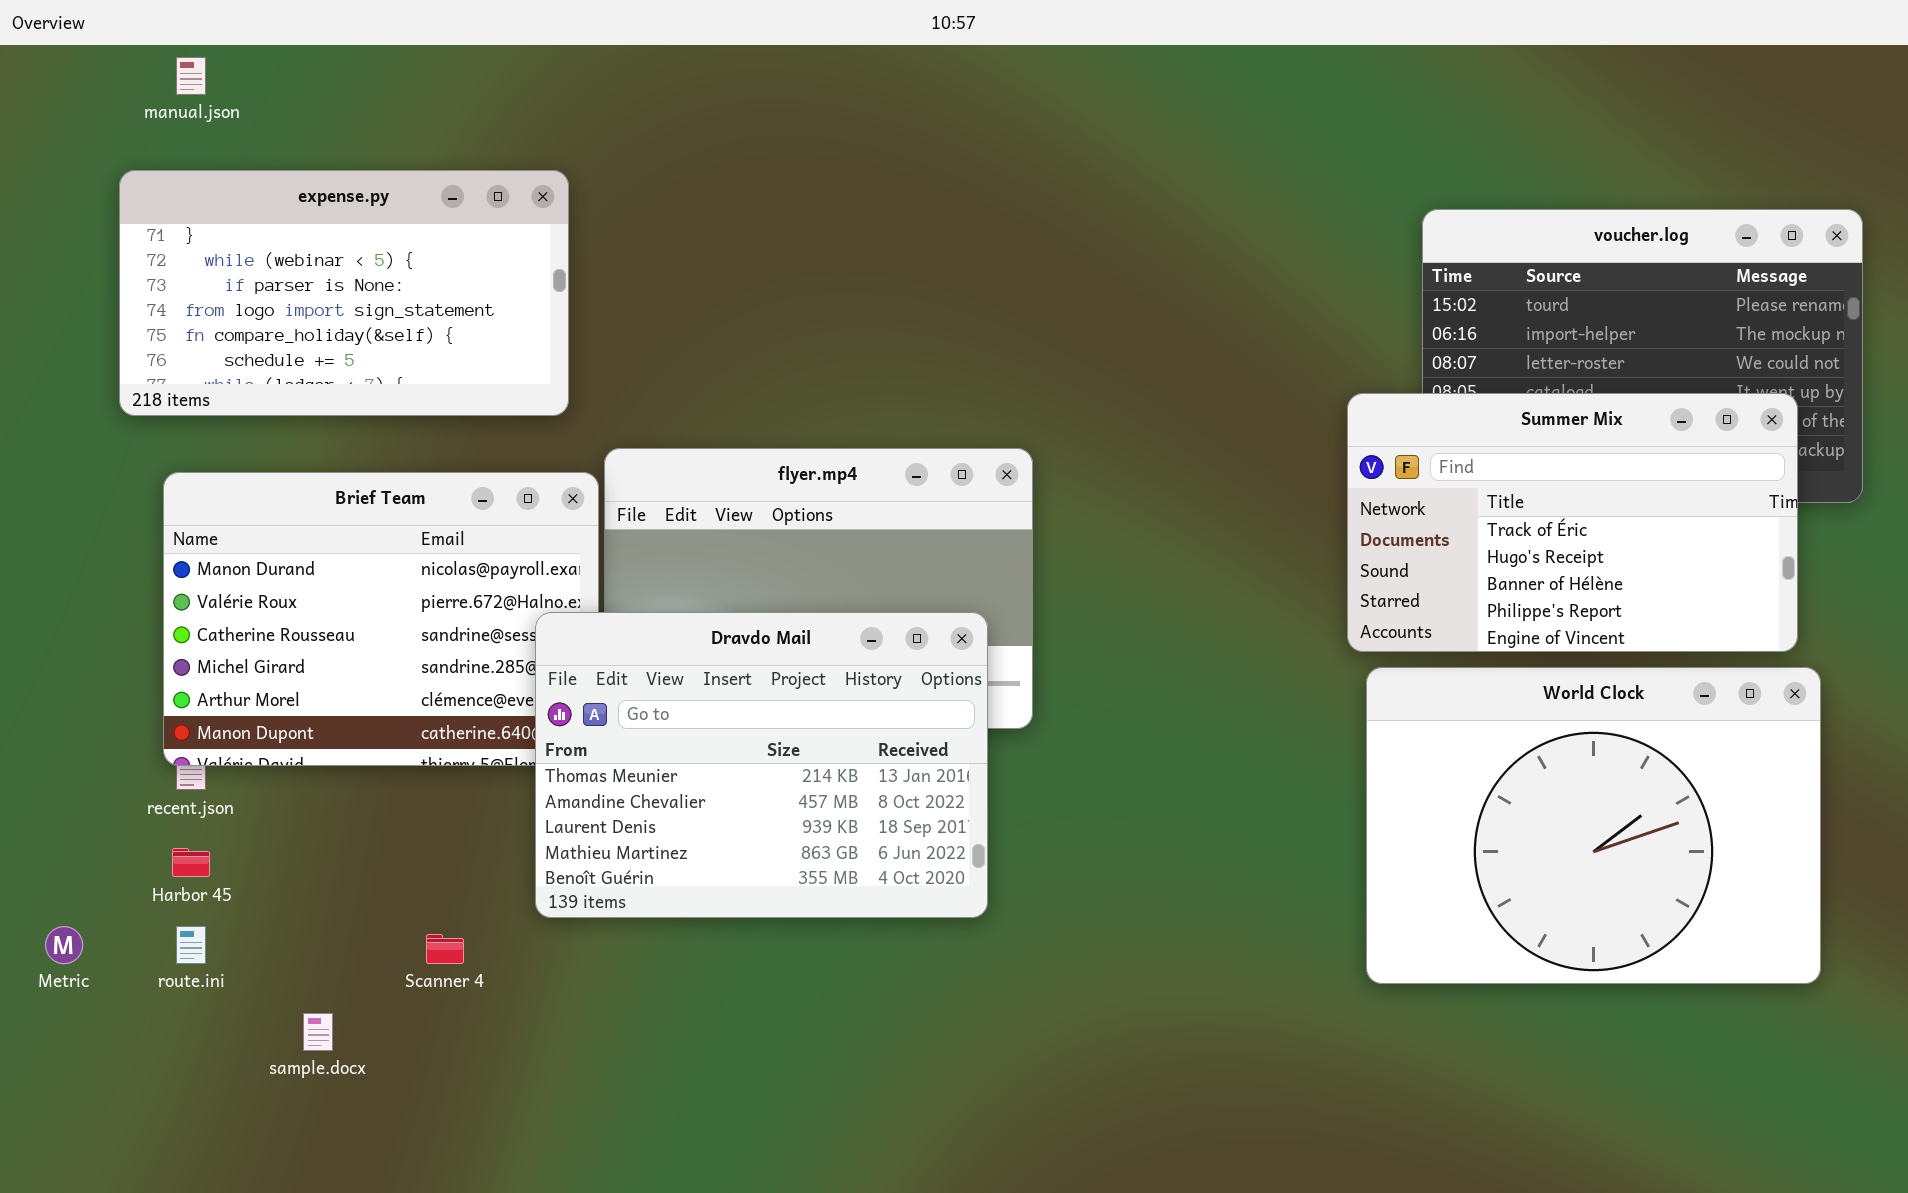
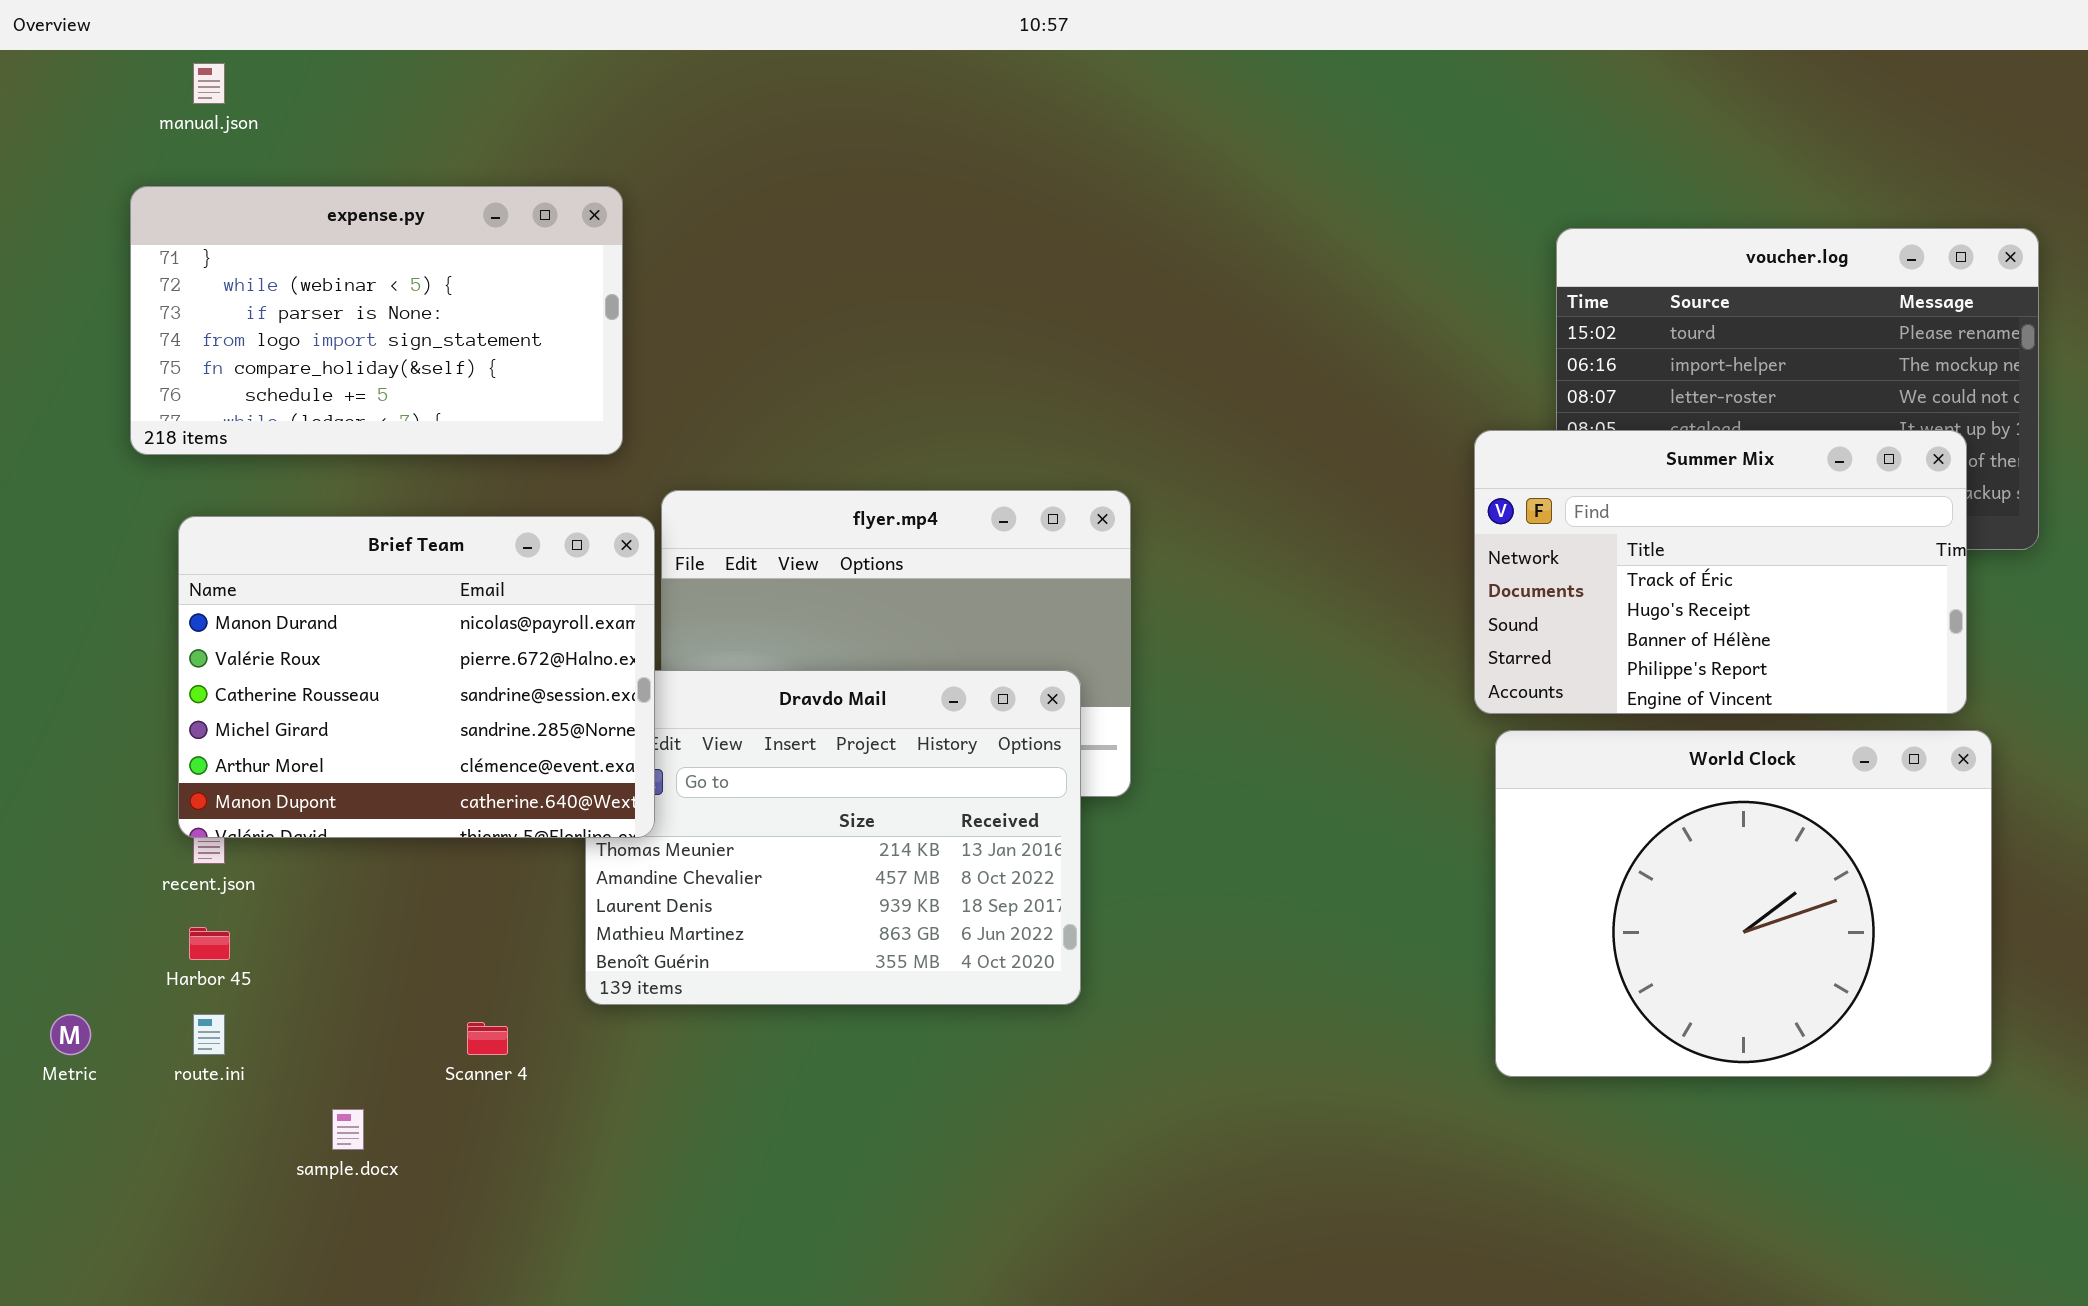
Brief Team: [163,472,599,766] -> [178,516,655,838], raised

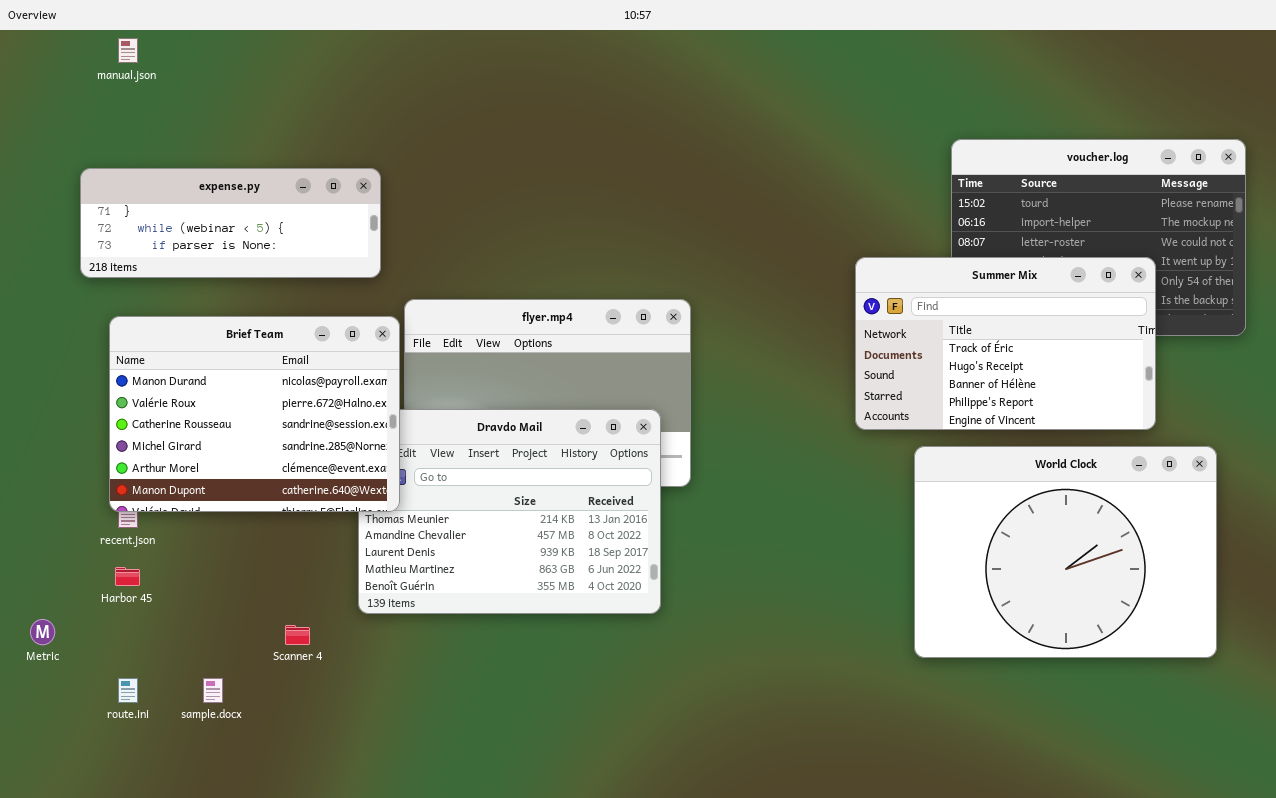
expense.py: [130,186,623,455] -> [80,168,381,278], resized
Summer Mix: [1474,430,1967,714] -> [855,257,1156,430], moved
route.ini: [193,1014,225,1055] -> [118,678,138,703], moved

